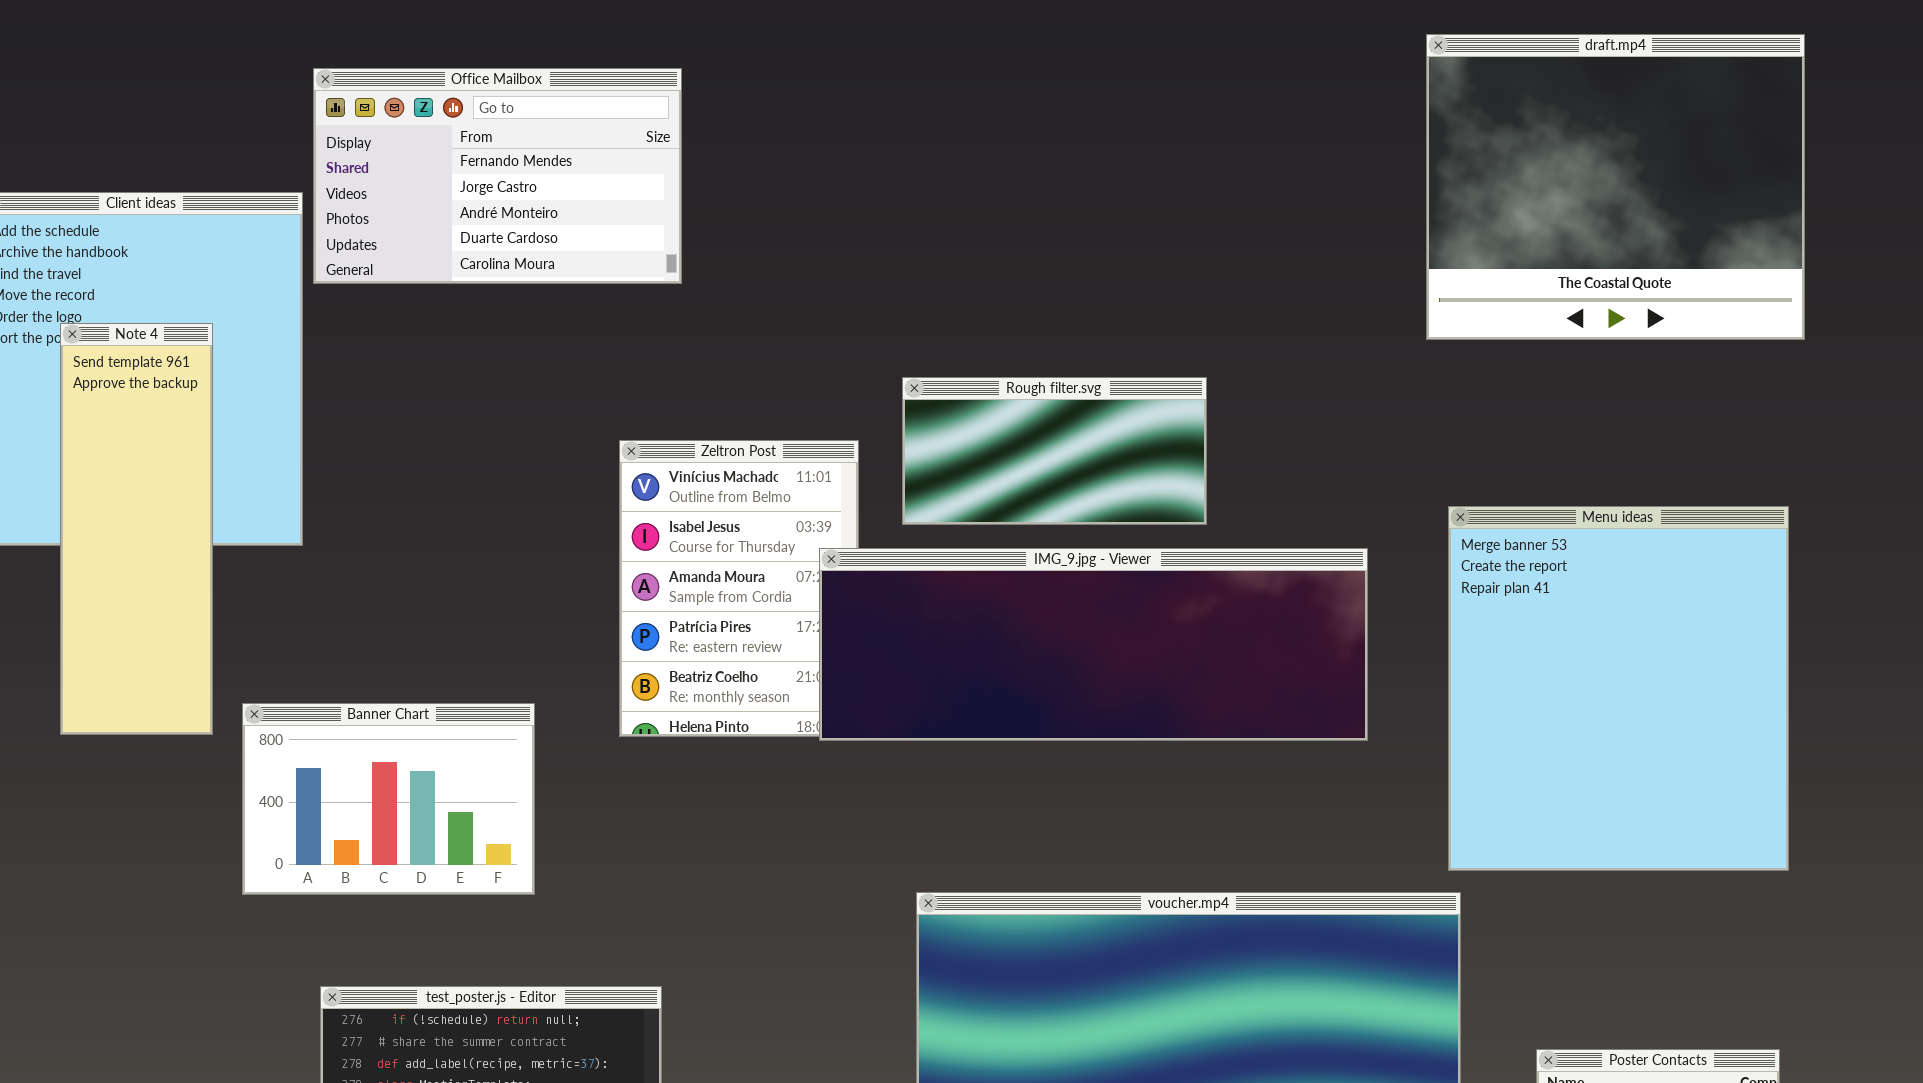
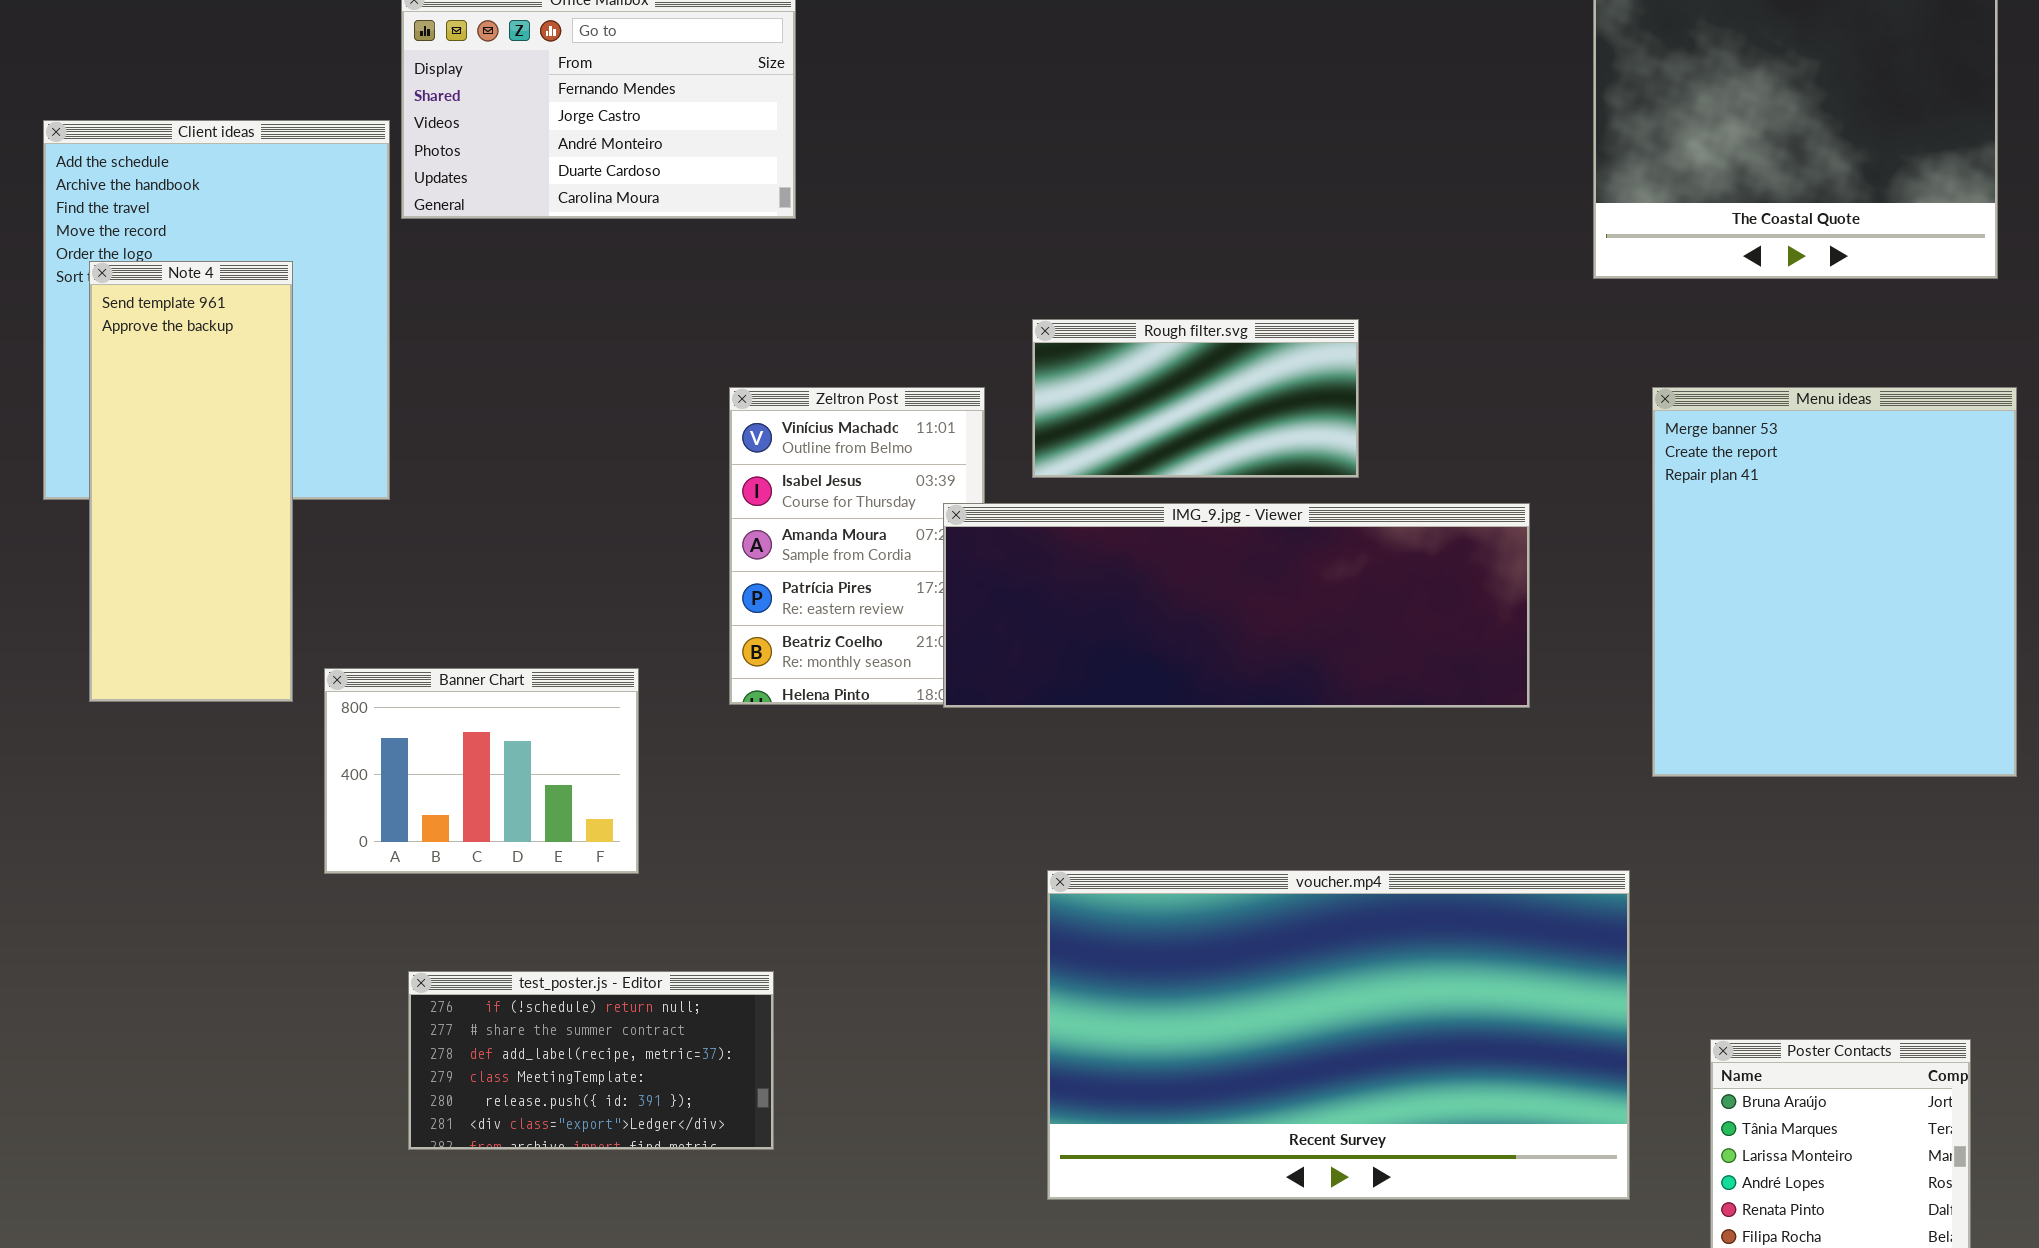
Note 4: [60,323,213,735] -> [89,261,293,702], resized
Menu ideas: [1448,506,1789,871] -> [1652,387,2017,777], moved

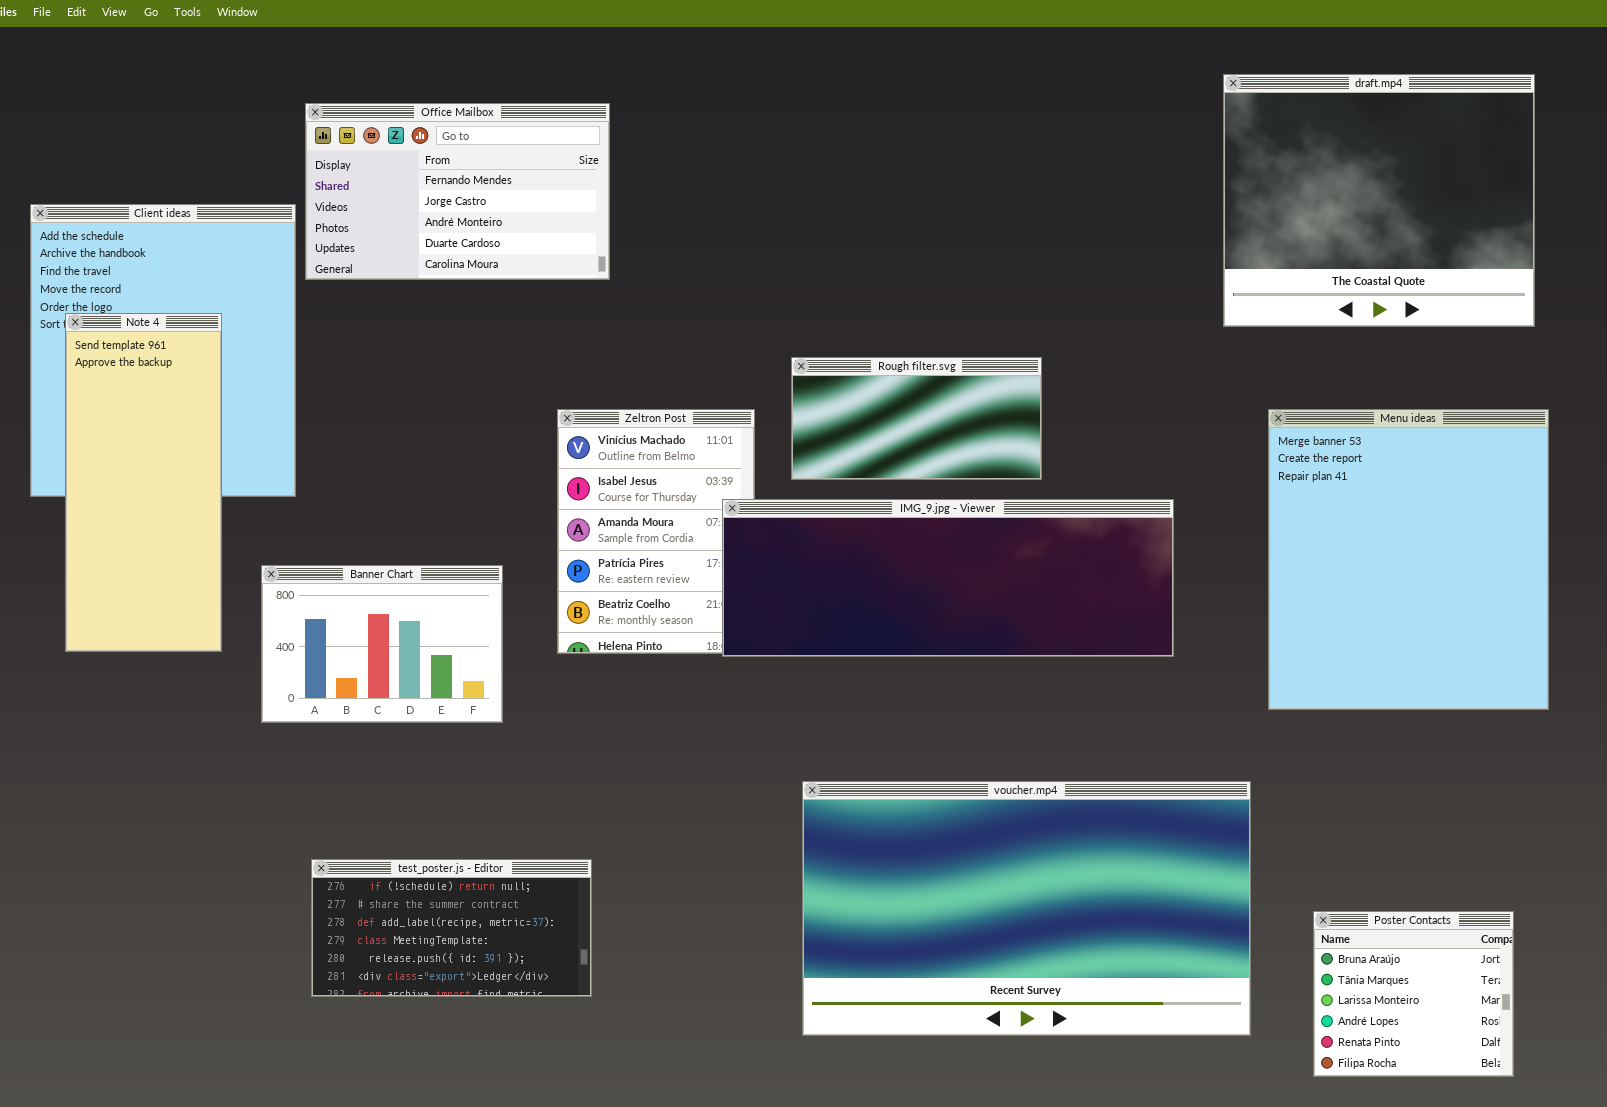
Banner Chart: [324,668,639,874] -> [261,565,503,723], moved

